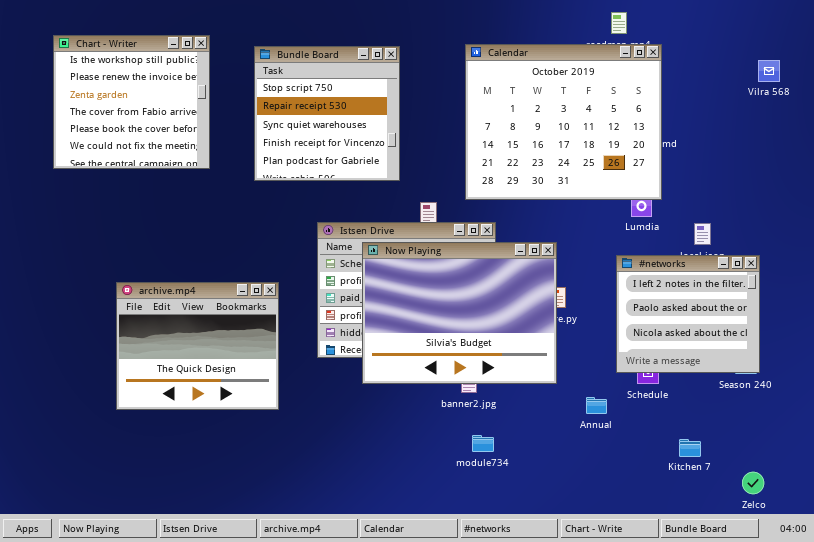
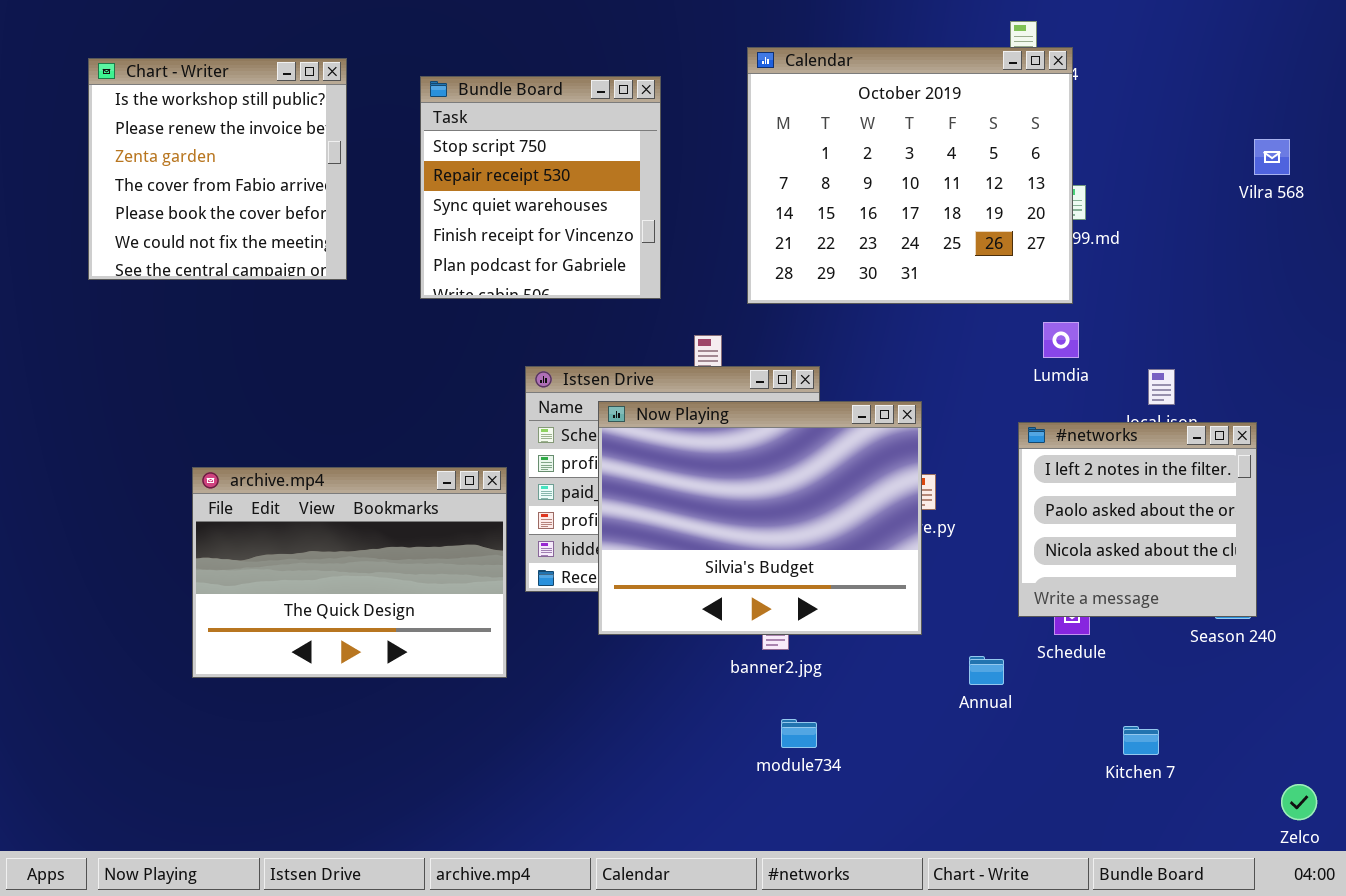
Calendar: [465,44,662,200] -> [747,47,1073,304], moved
Vilra 568: [758,60,780,82] -> [1254,139,1290,175], moved
archive.mp4: [116,282,279,410] -> [192,467,507,678], resized
Zelco: [742,472,764,494] -> [1281,784,1317,820], moved

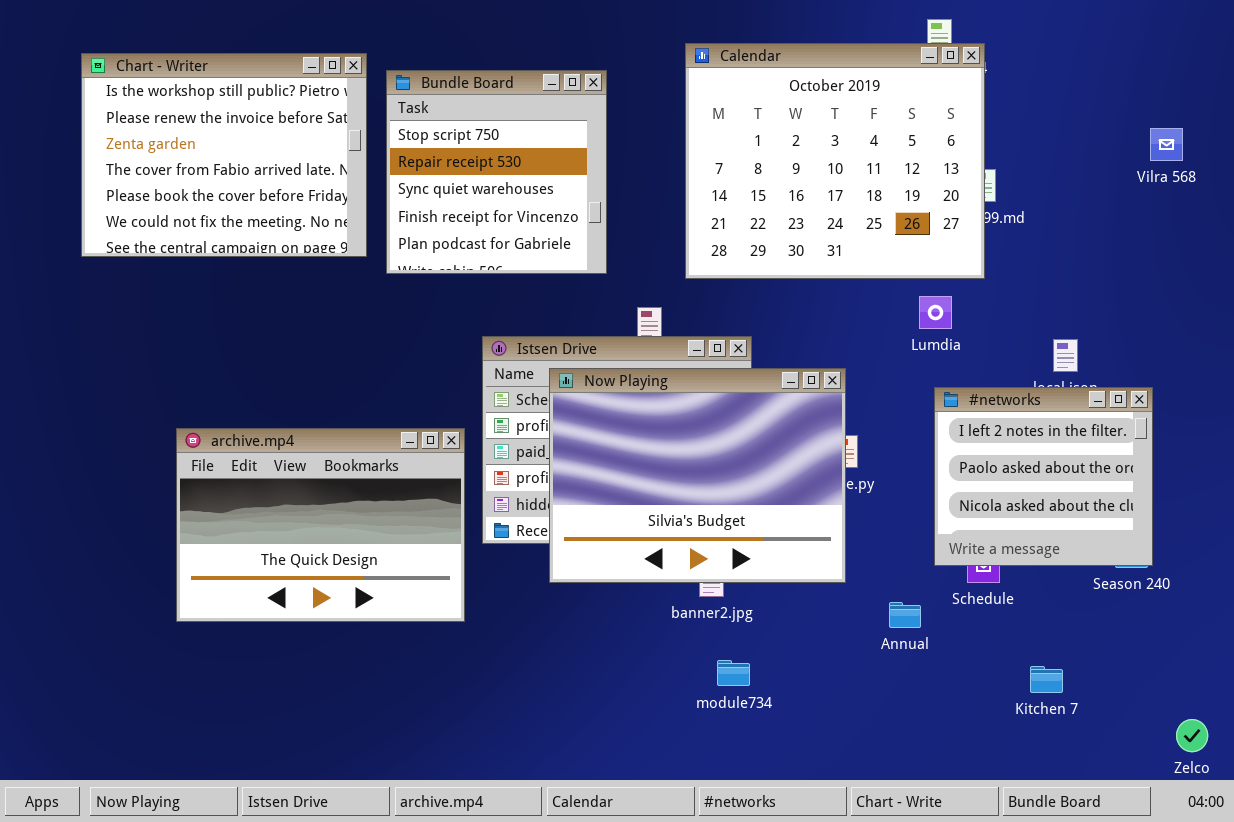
Chart - Writer: [88,58,347,280] -> [81,53,367,257], resized
Lumdia: [1043,322,1079,358] -> [919,296,952,329], moved

